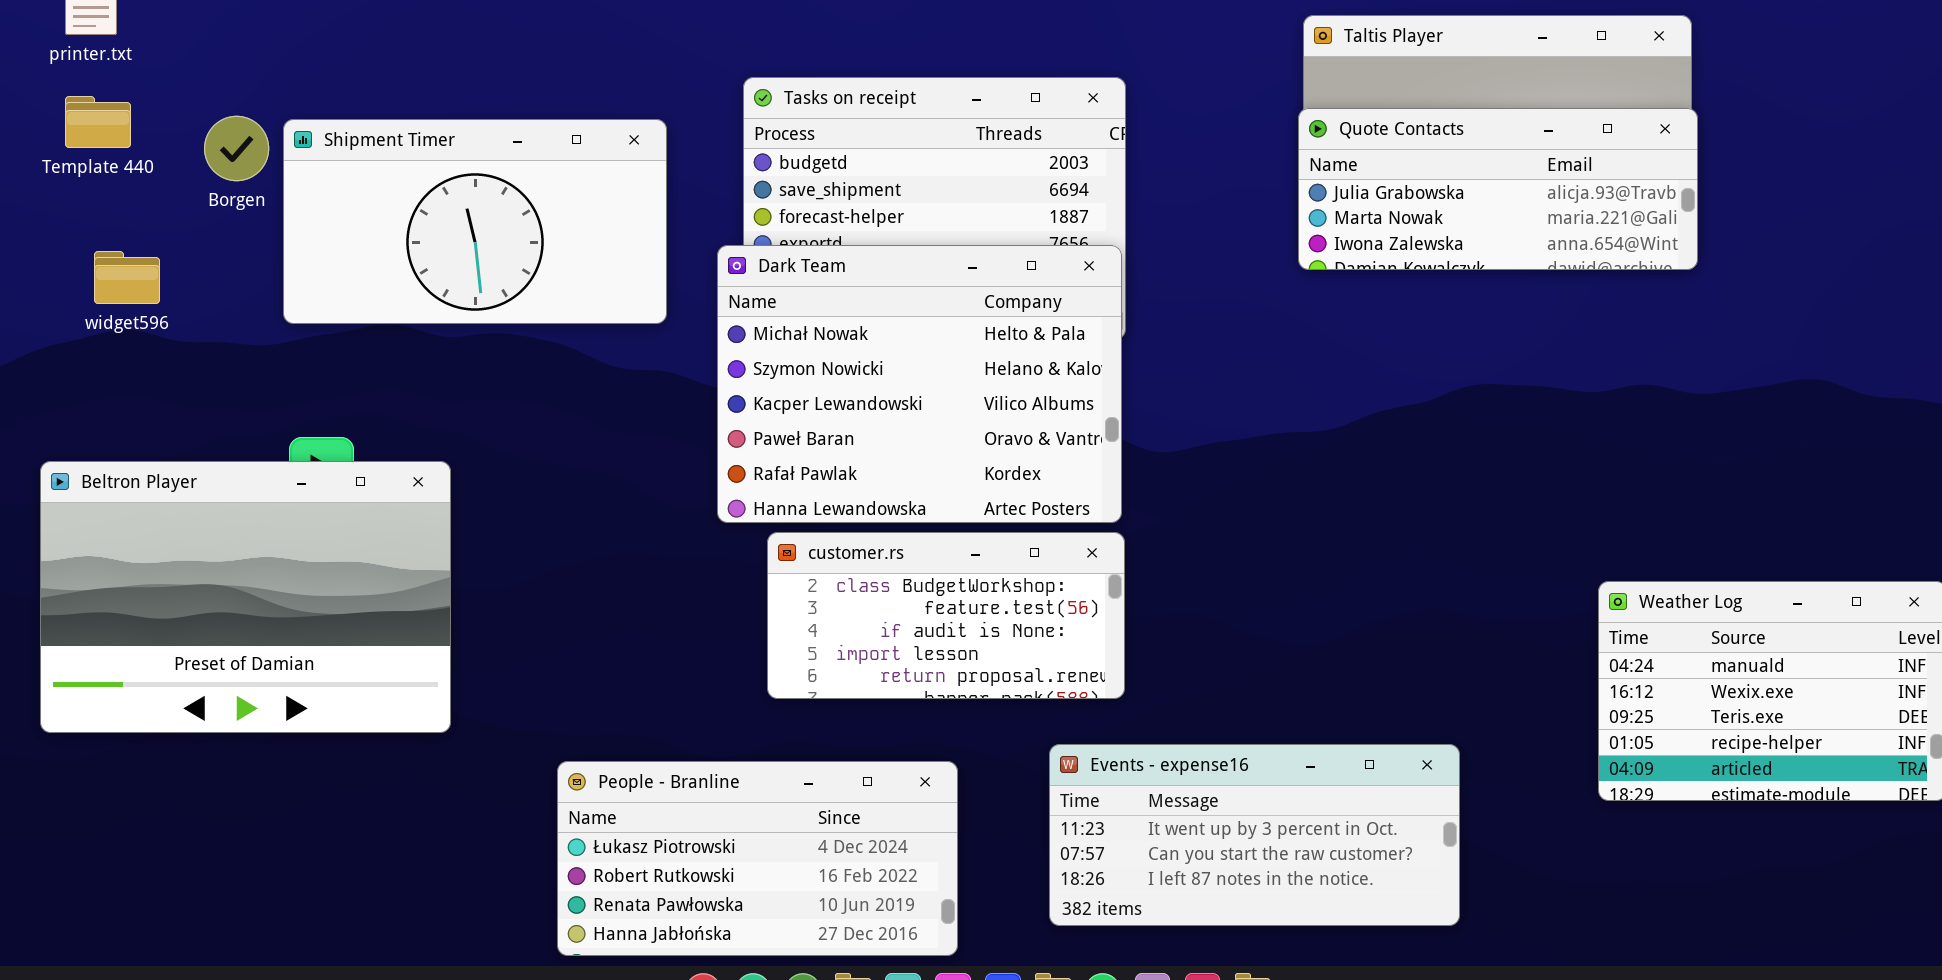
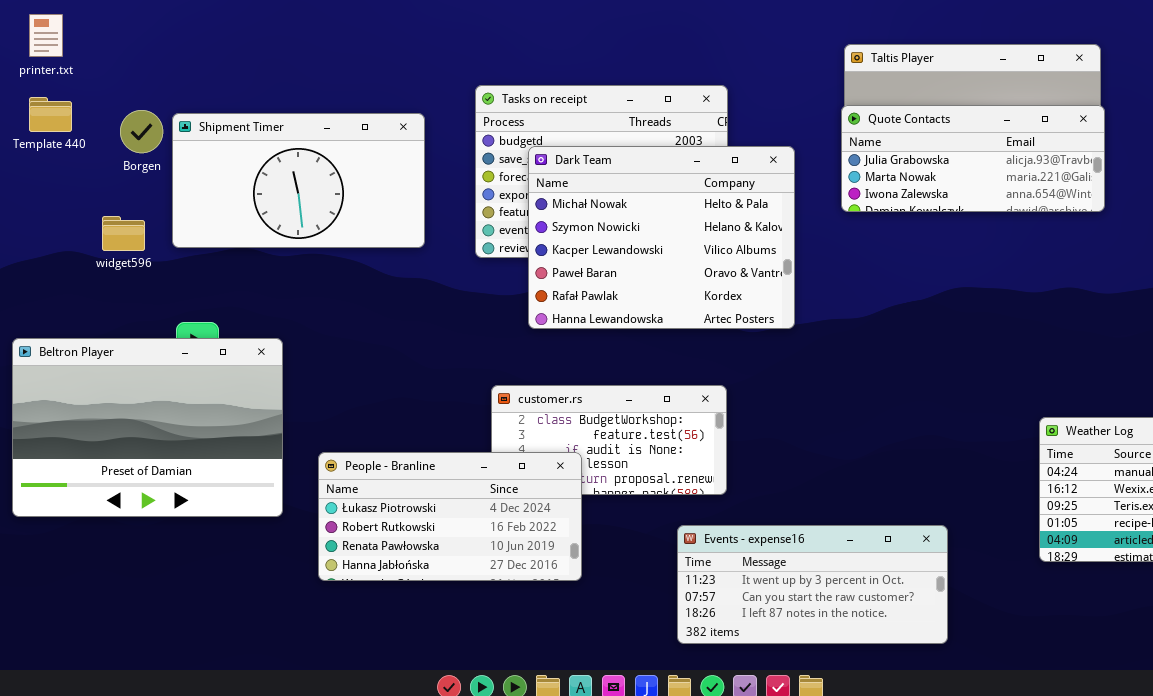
Dark Team: [717,245,1122,523] -> [528,146,795,329], moved
widget596: [94,251,160,304] -> [102,216,145,251], moved
People - Branline: [557,761,958,956] -> [318,452,582,581], moved

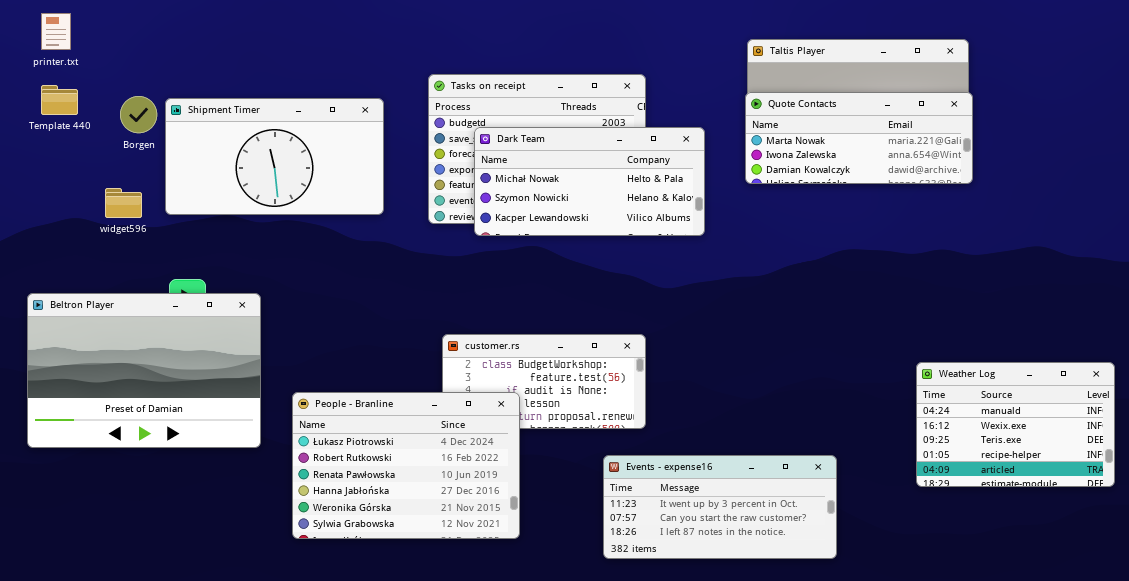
Quote Contacts: [841,105,1105,212] -> [745,92,973,184], scrolled down 1 row
Dark Team: [528,146,795,329] -> [474,127,705,236], resized
People - Branline: [318,452,582,581] -> [292,392,520,539], resized

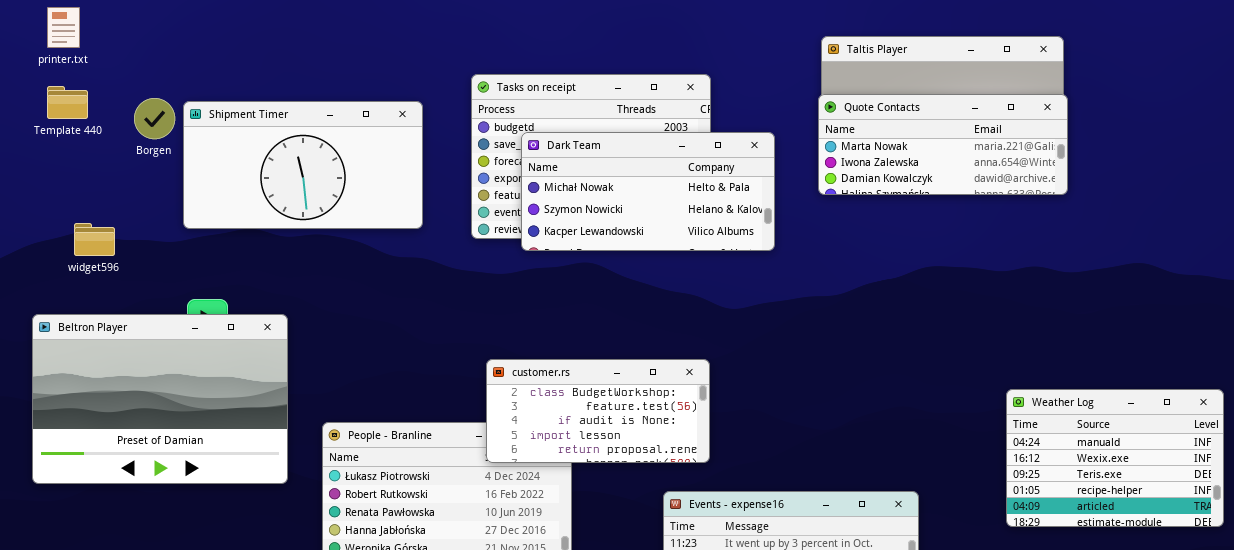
widget596: [105,188,142,218] -> [74,223,115,256], moved
customer.rs: [442,334,646,429] -> [486,359,710,463], raised

